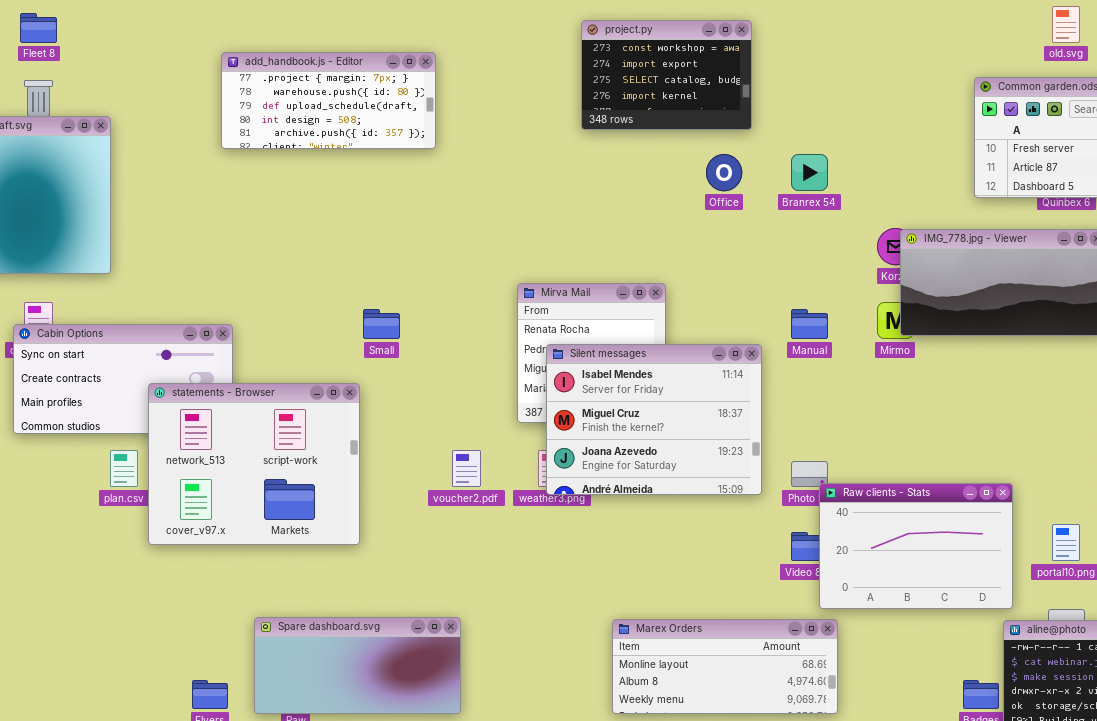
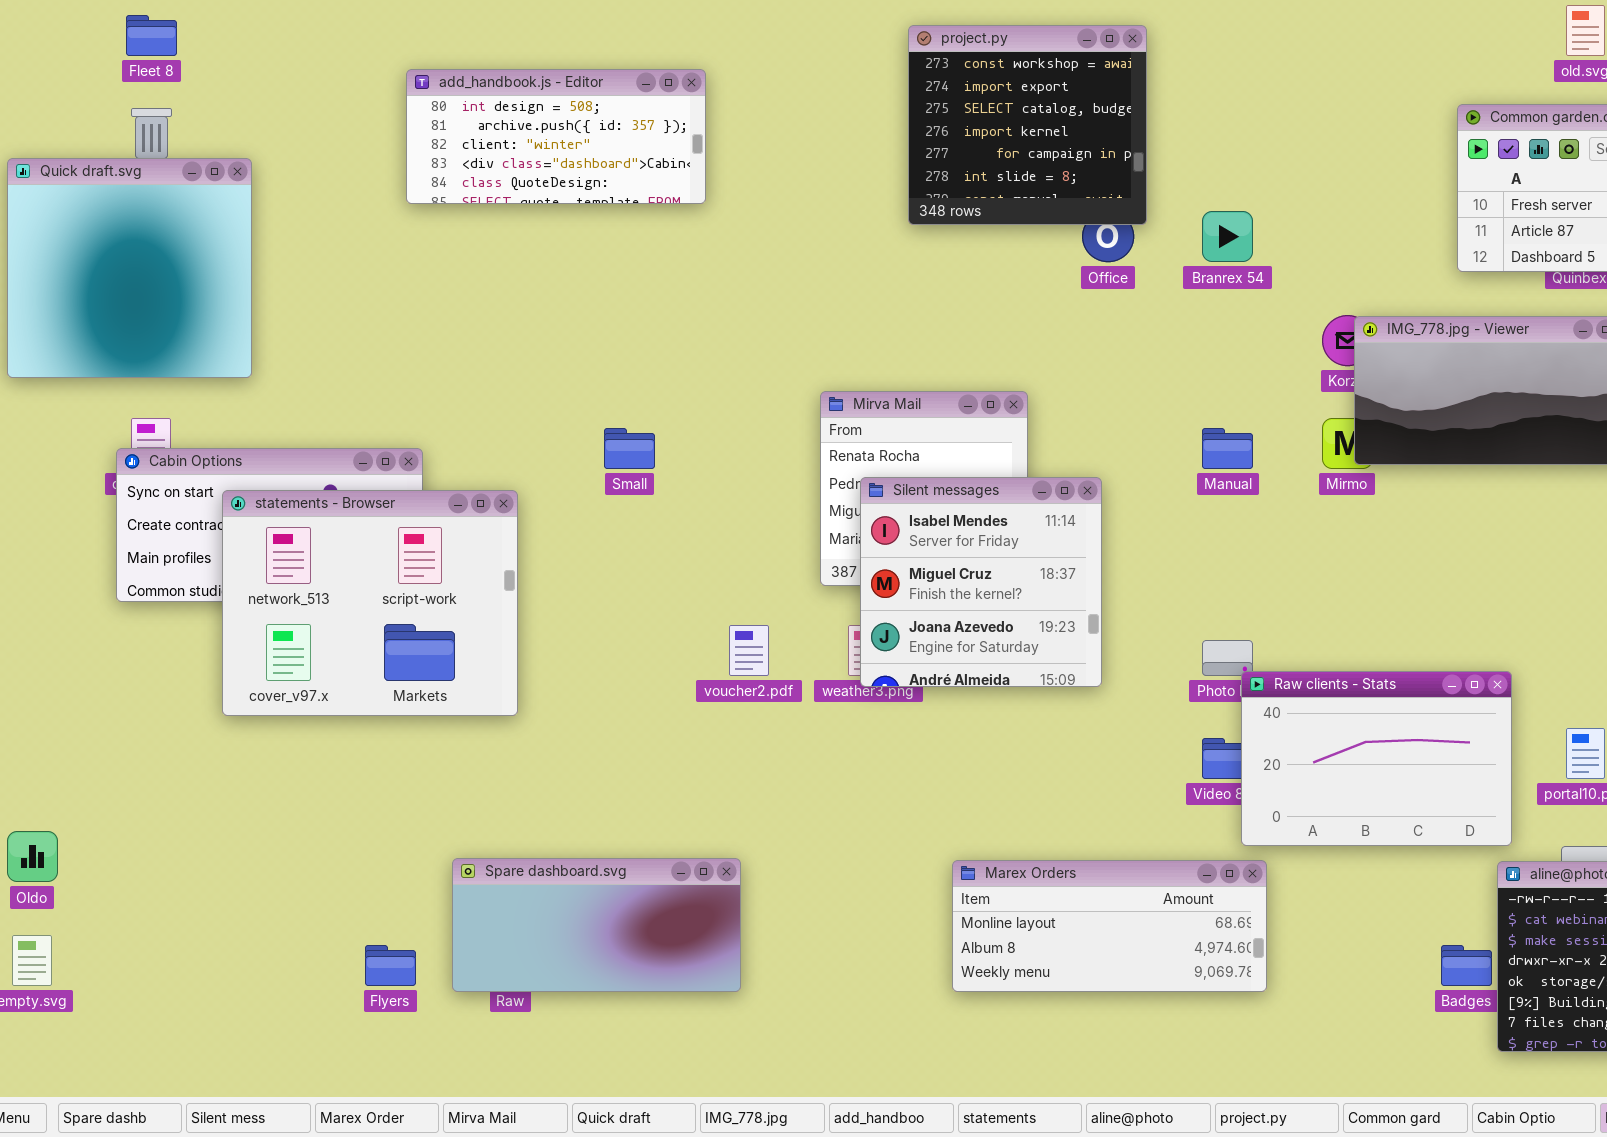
project.py: [581,20,752,130] -> [908,25,1147,225], resized
add_handbook.js - Editor: [221,52,436,149] -> [406,69,706,204], scrolled down 3 rows
Silent messages: [546,344,762,495] -> [860,477,1102,687], resized
statements - Browser: [148,383,360,545] -> [222,490,518,716], moved

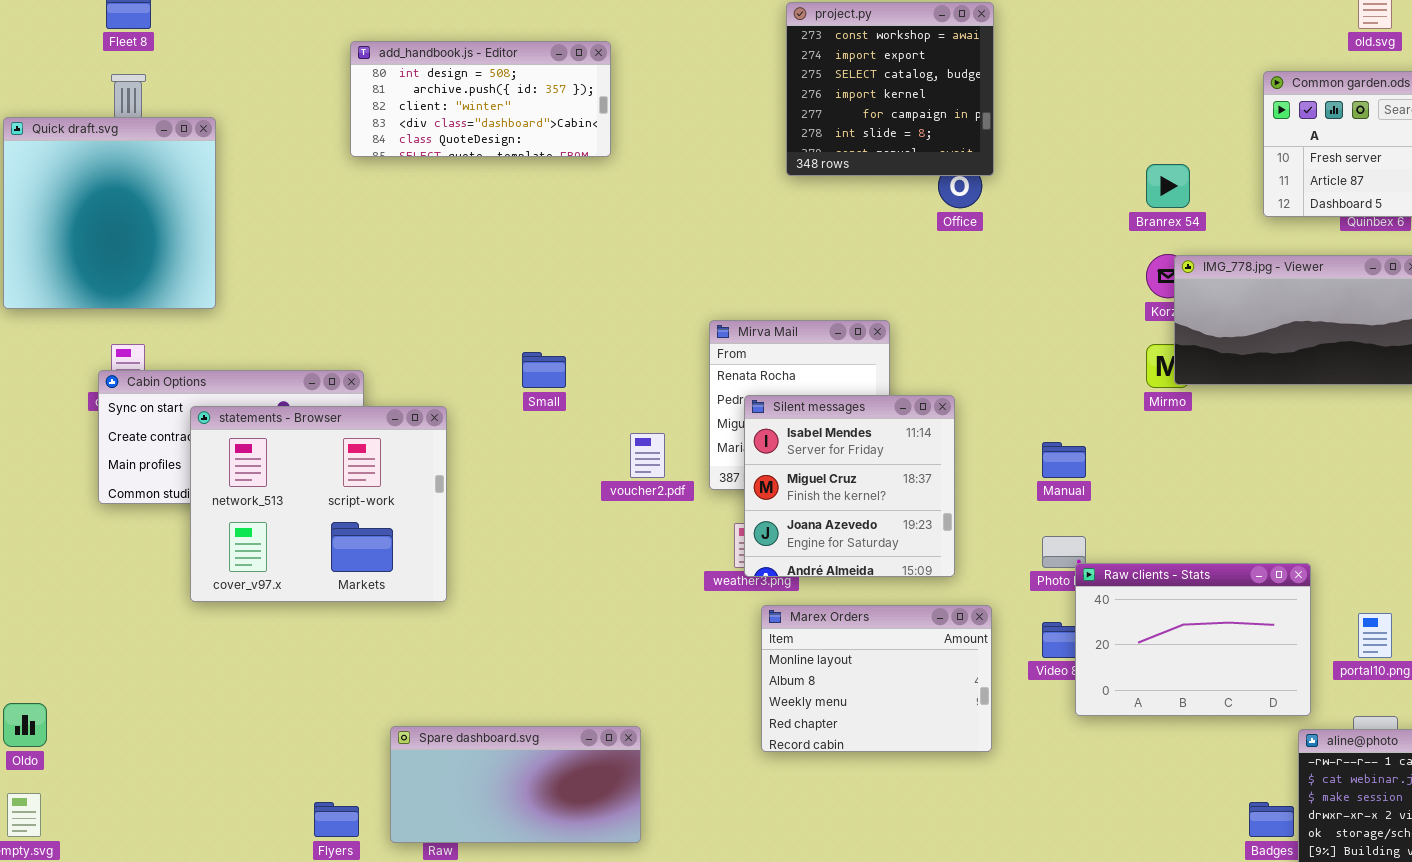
Branrex 54: [1202,211,1253,262] -> [1146,164,1190,208], moved
Manual: [1202,428,1253,469] -> [1042,442,1086,478], moved
voucher2.pdf: [729,625,769,676] -> [630,433,665,478], moved
Marex Orders: [952,860,1267,992] -> [761,605,992,752], moved, resized

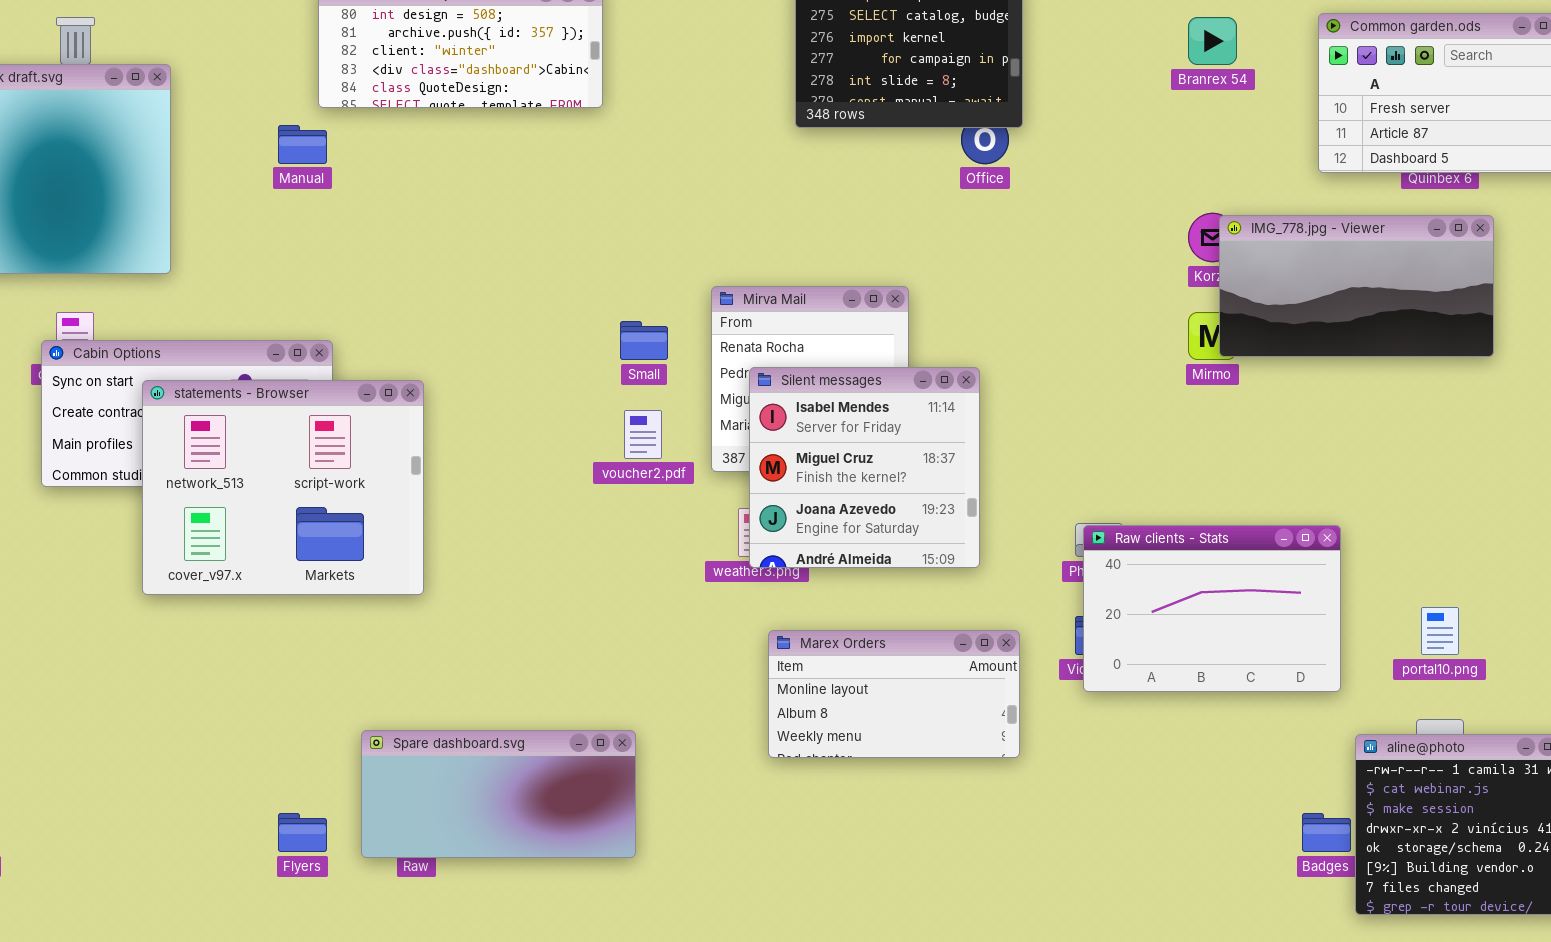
Branrex 54: [1146,164,1190,208] -> [1188,17,1237,65], moved
Small: [522,352,566,388] -> [620,321,668,360], moved
Manual: [1042,442,1086,478] -> [278,125,327,164], moved
Raw clients - Stats: [1075,563,1311,716] -> [1083,525,1341,692], moved
Marex Orders: [761,605,992,752] -> [768,630,1020,758], resized

